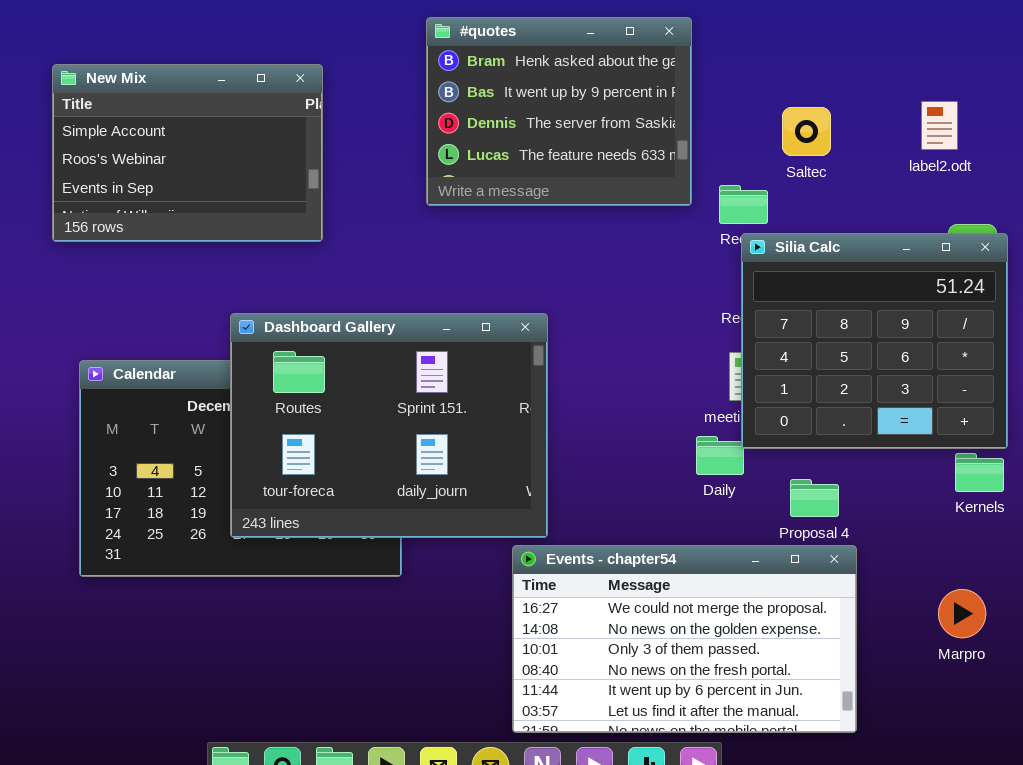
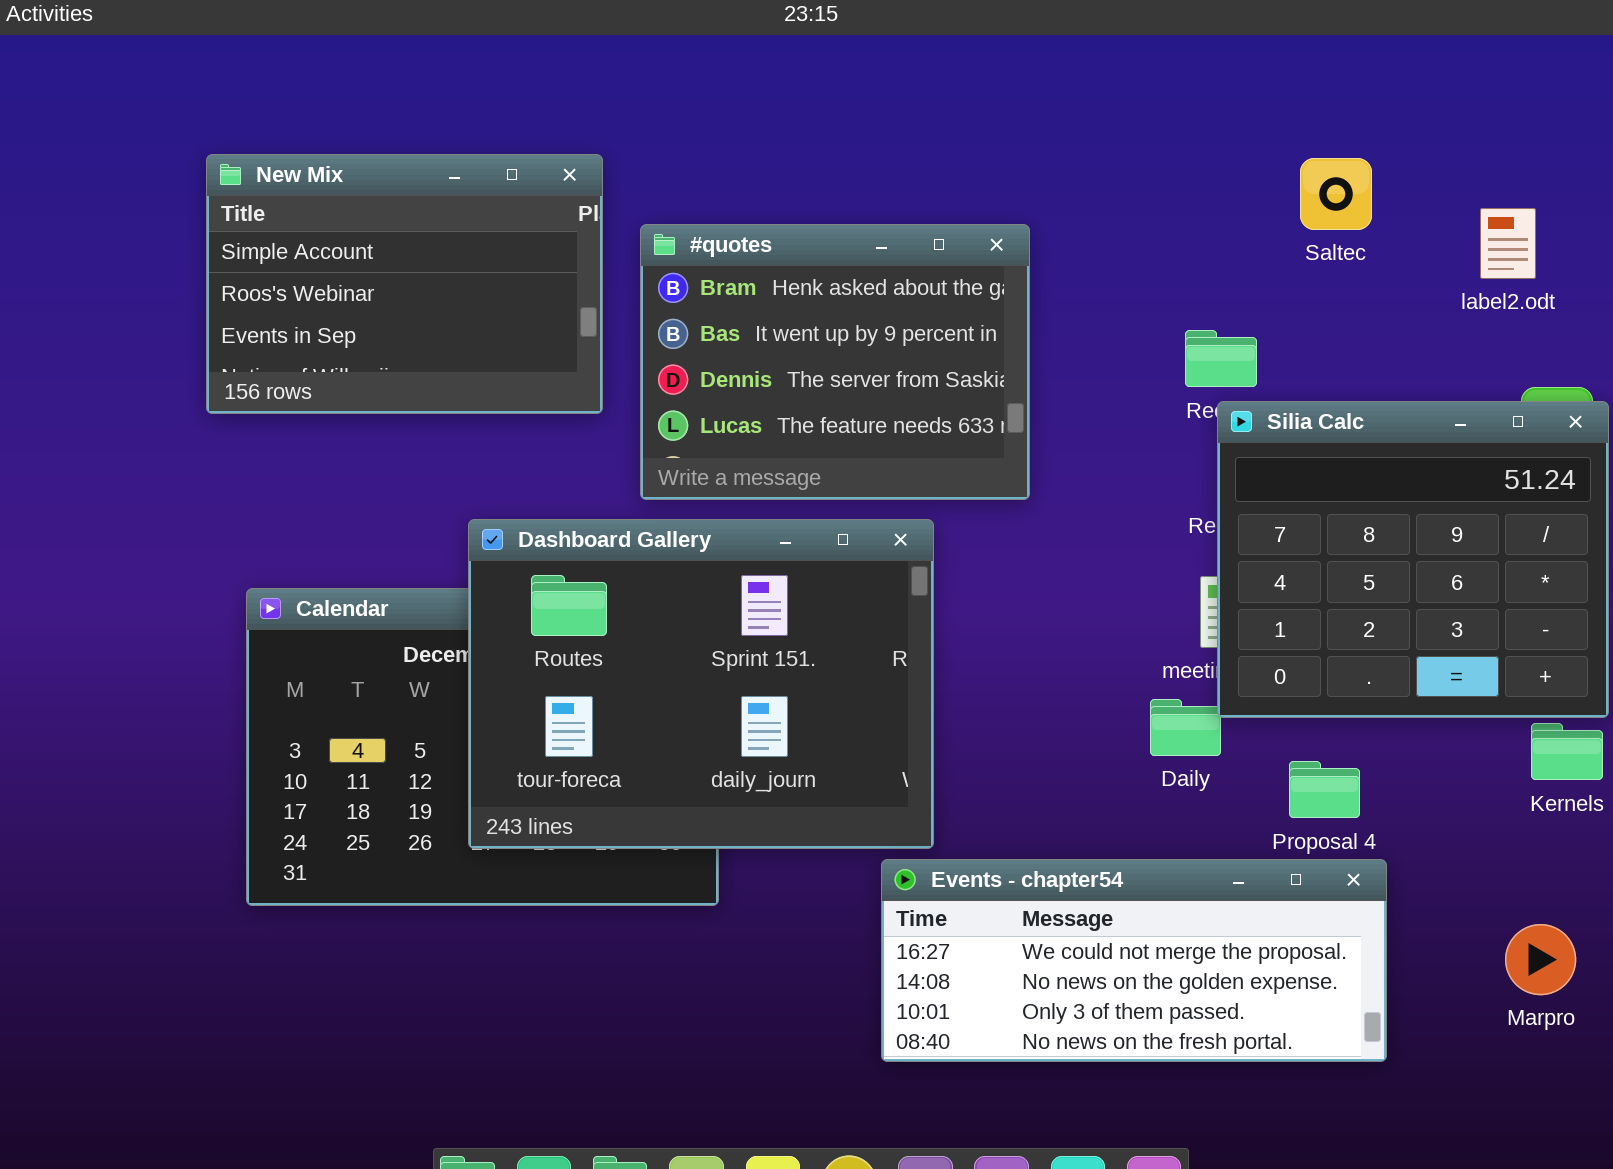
#quotes: [426,17,692,206] -> [640,224,1030,500], moved
Saltec: [782,107,831,156] -> [1300,158,1372,230], moved
Events - chapter54: [512,545,857,733] -> [881,859,1387,1062], resized

